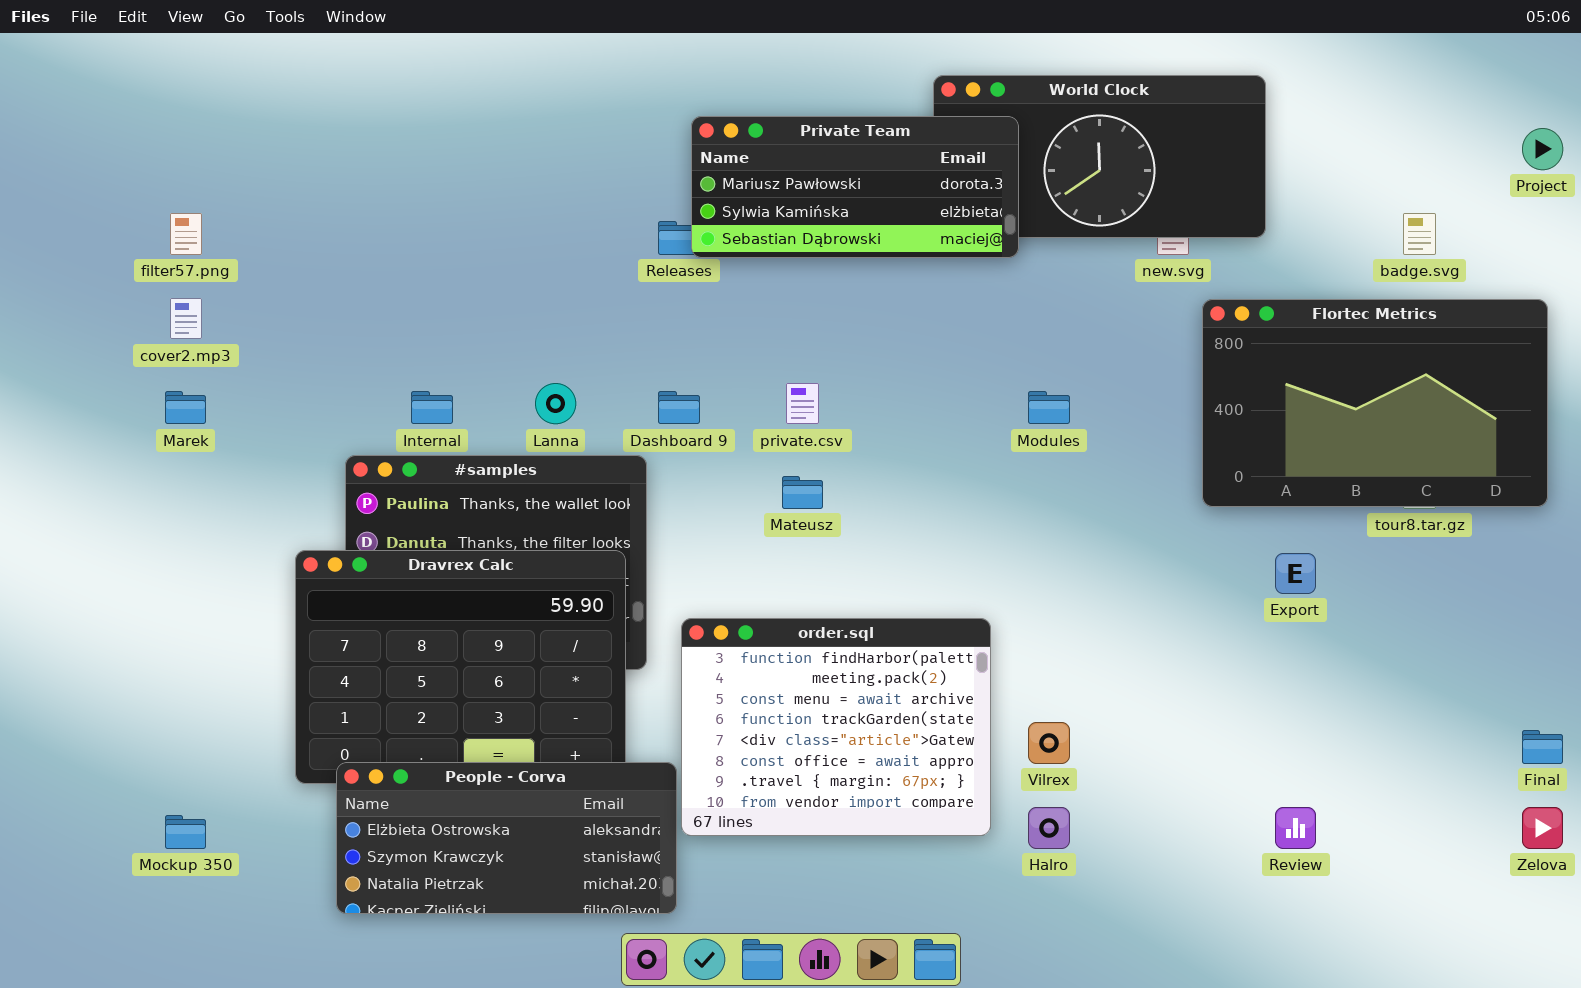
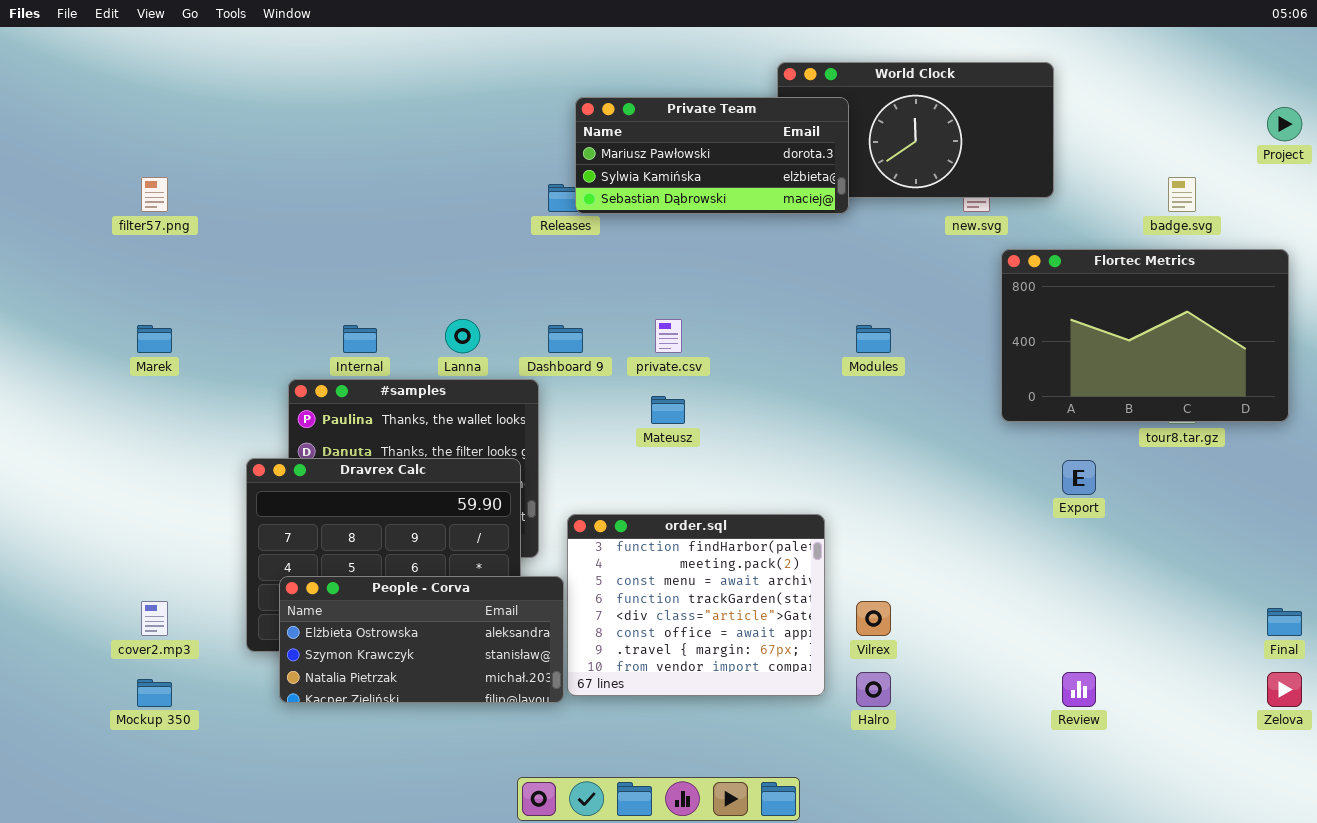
cover2.mp3: [170,298,202,339] -> [141,601,168,636], moved
People - Corva: [336,762,677,914] -> [279,576,564,703], moved

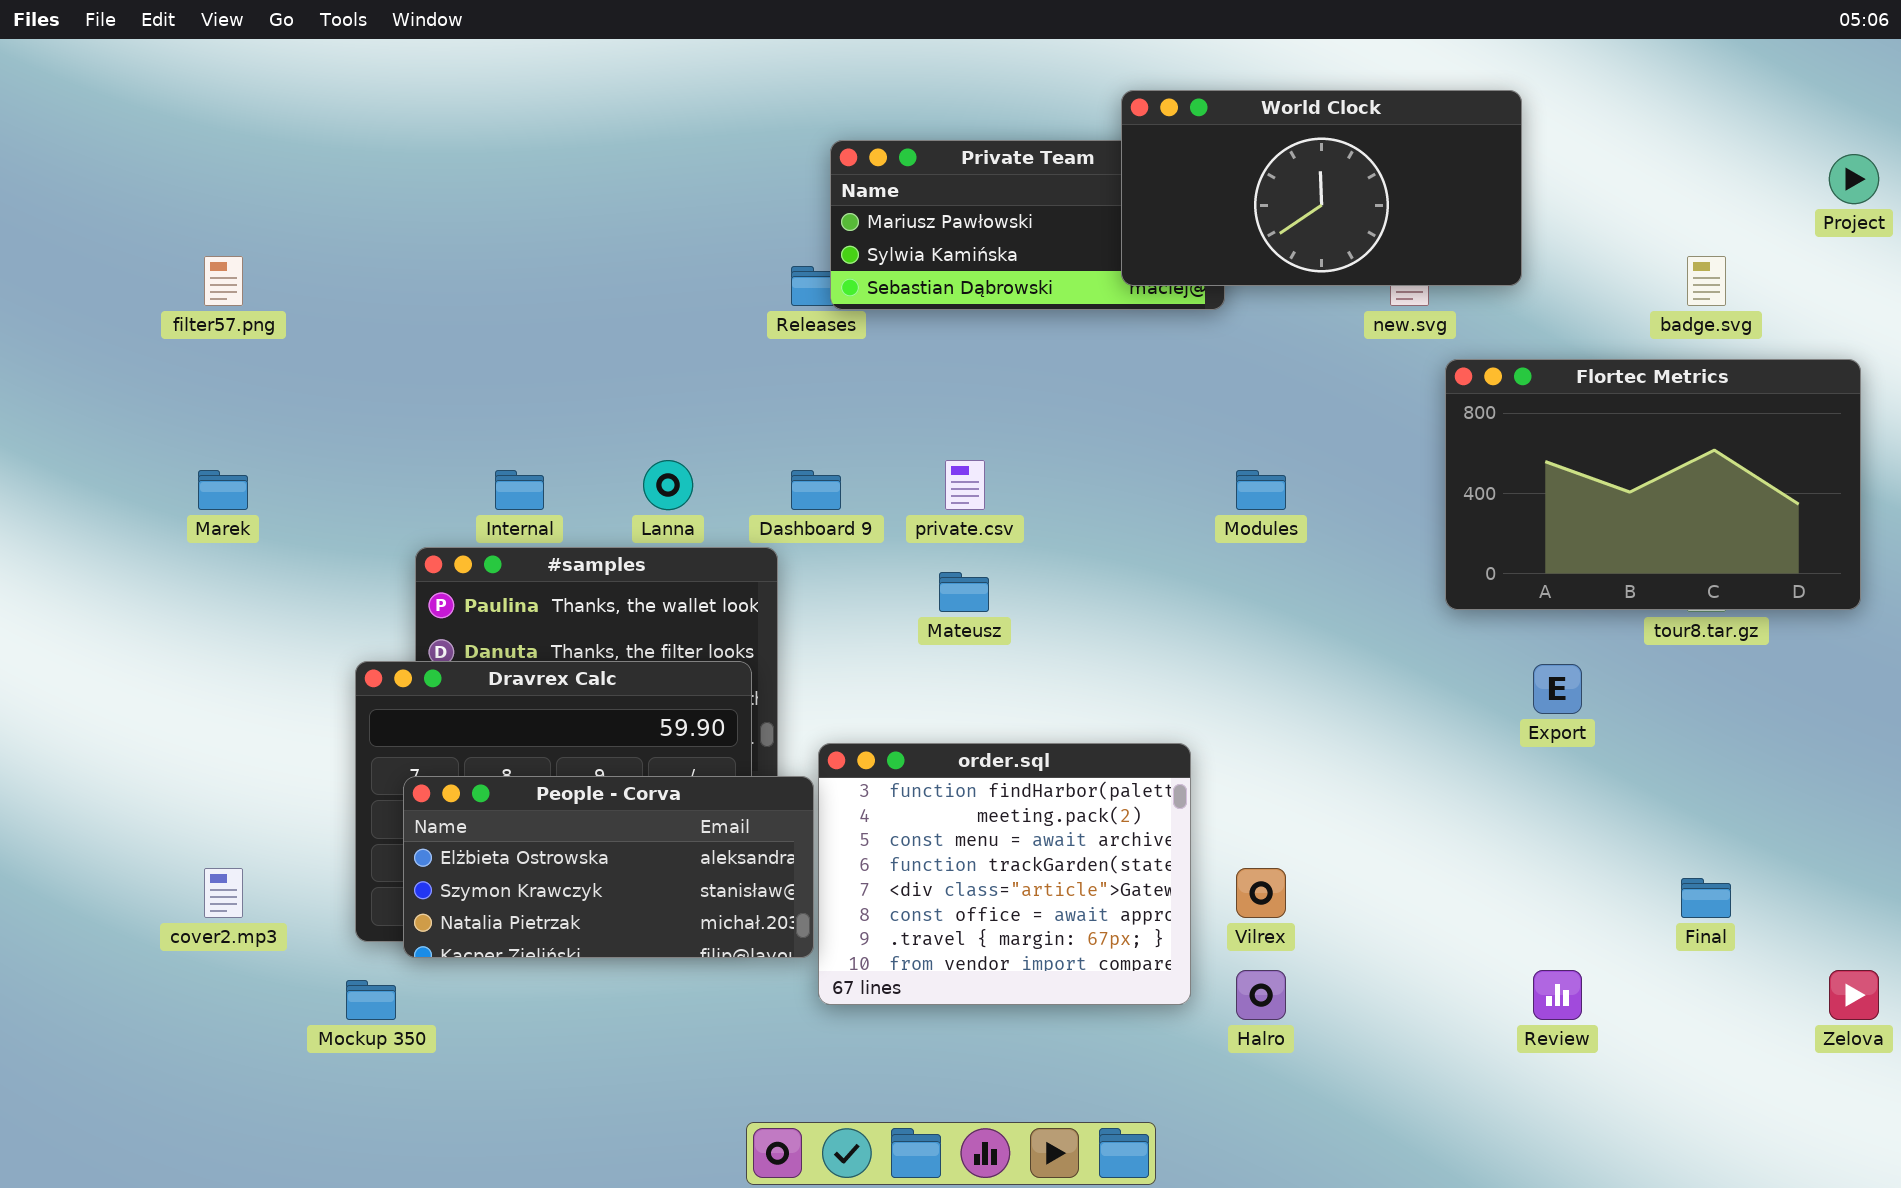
World Clock: [777,62,1054,198] -> [1121,90,1522,286], raised
People - Corva: [279,576,564,703] -> [403,776,814,958], moved
Final: [1267,608,1302,636] -> [1681,878,1731,918], moved
Mockup 350: [137,679,172,707] -> [346,980,396,1020], moved

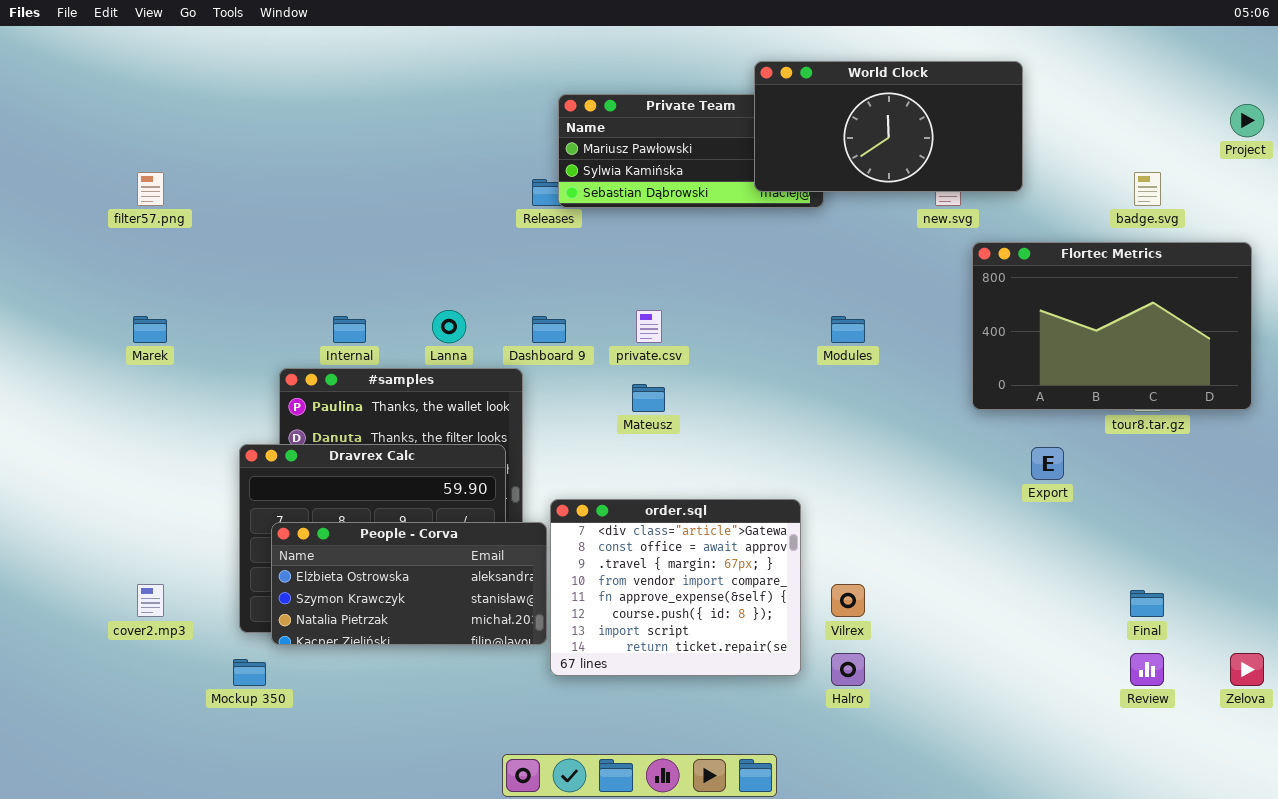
order.sql: [818,743,1191,1005] -> [550,499,801,676], scrolled down 4 rows
Review: [1533,970,1582,1020] -> [1130,653,1164,686], moved

